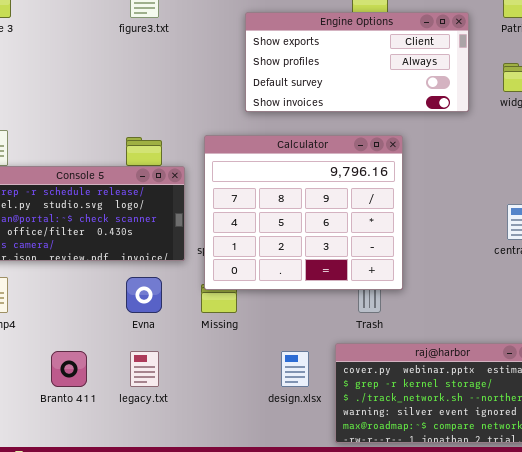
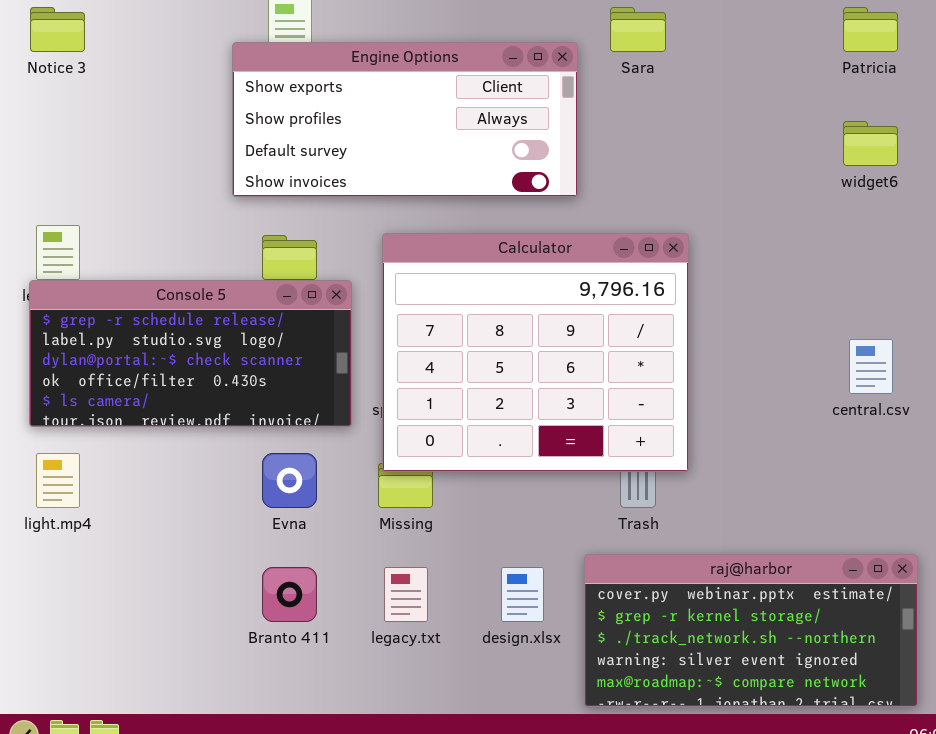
Engine Options: [245,12,469,112] -> [232,42,578,197], moved
Branto 411: [51,351,87,387] -> [262,567,317,622], moved
legacy.txt: [130,351,159,387] -> [384,567,428,622], moved

